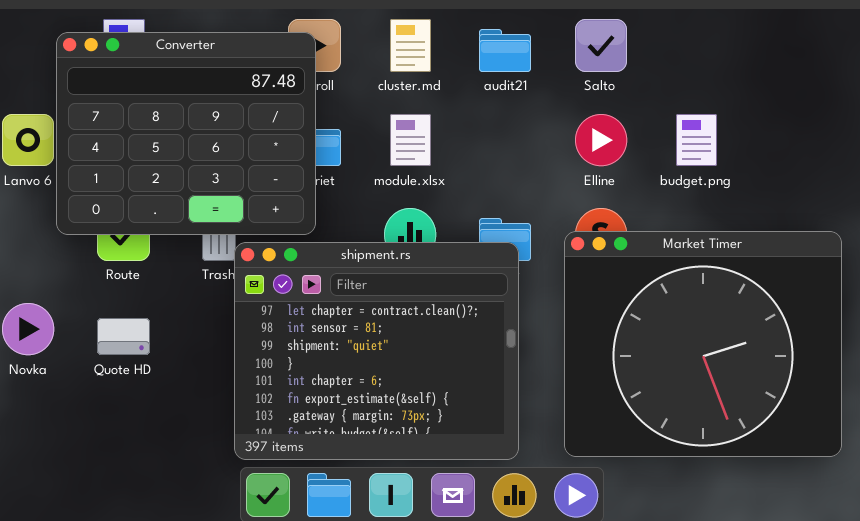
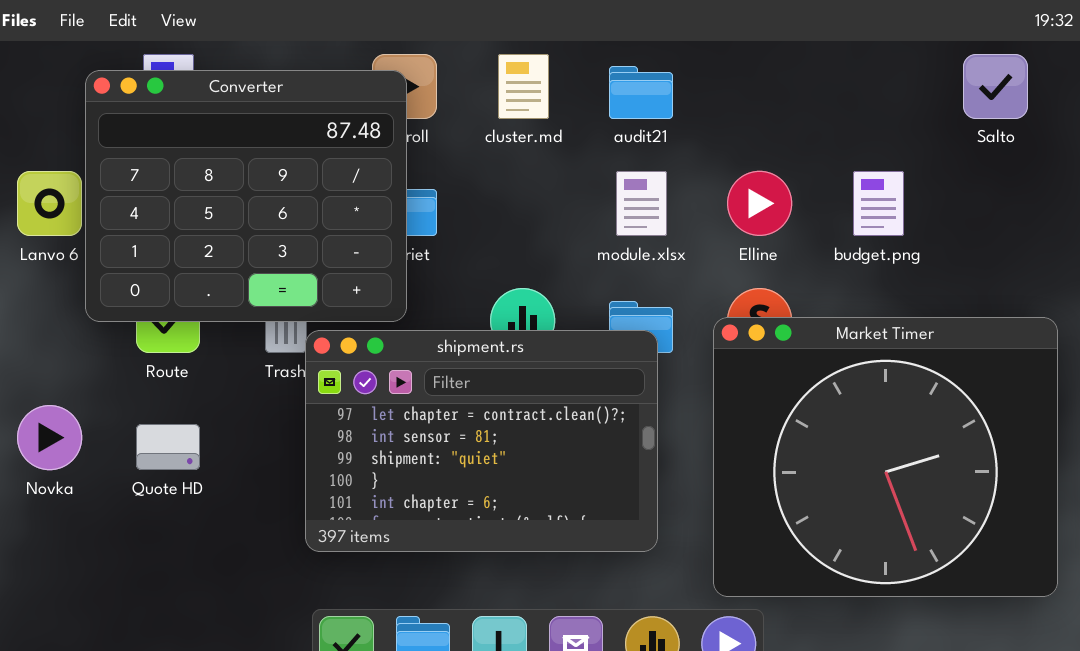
Salto: [575,19,627,72] -> [963,54,1028,119], moved
module.xlsx: [390,114,431,166] -> [616,171,667,236], moved
shipment.rs: [234,242,519,460] -> [305,330,658,552], resized

